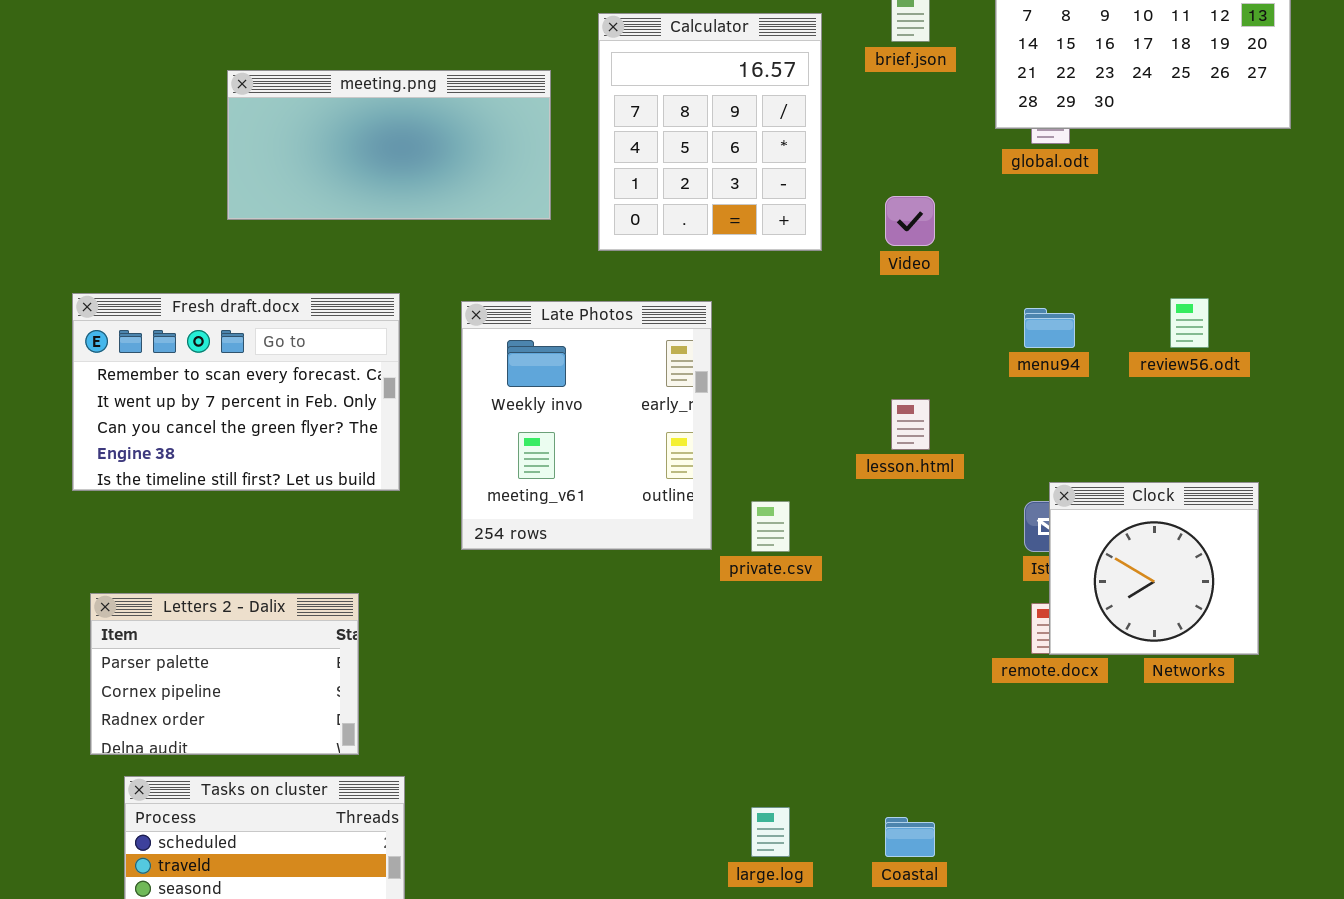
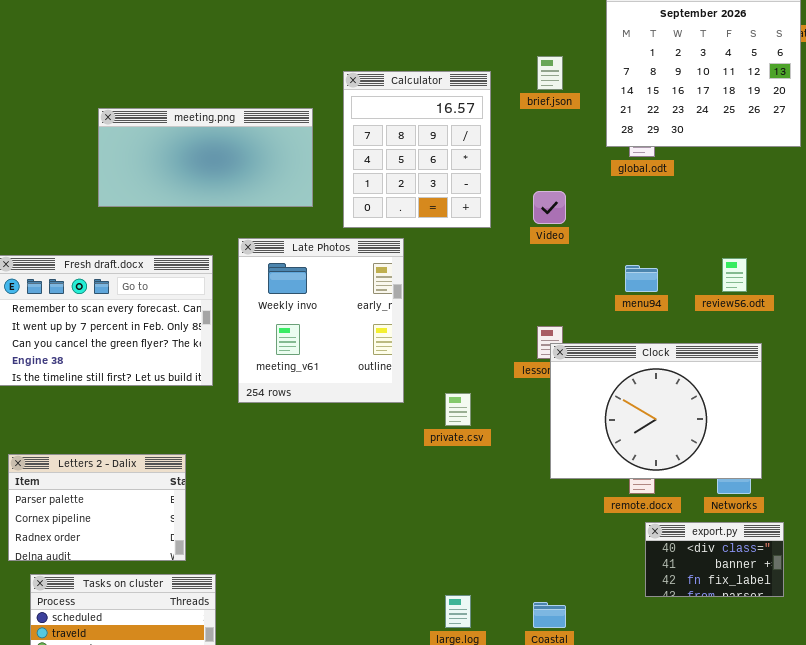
Late Photos: [461,301,712,550] -> [238,238,404,403], moved
Clock: [1049,482,1259,655] -> [550,343,762,479], moved, resized
export.py: none -> [645,522,784,597], opened

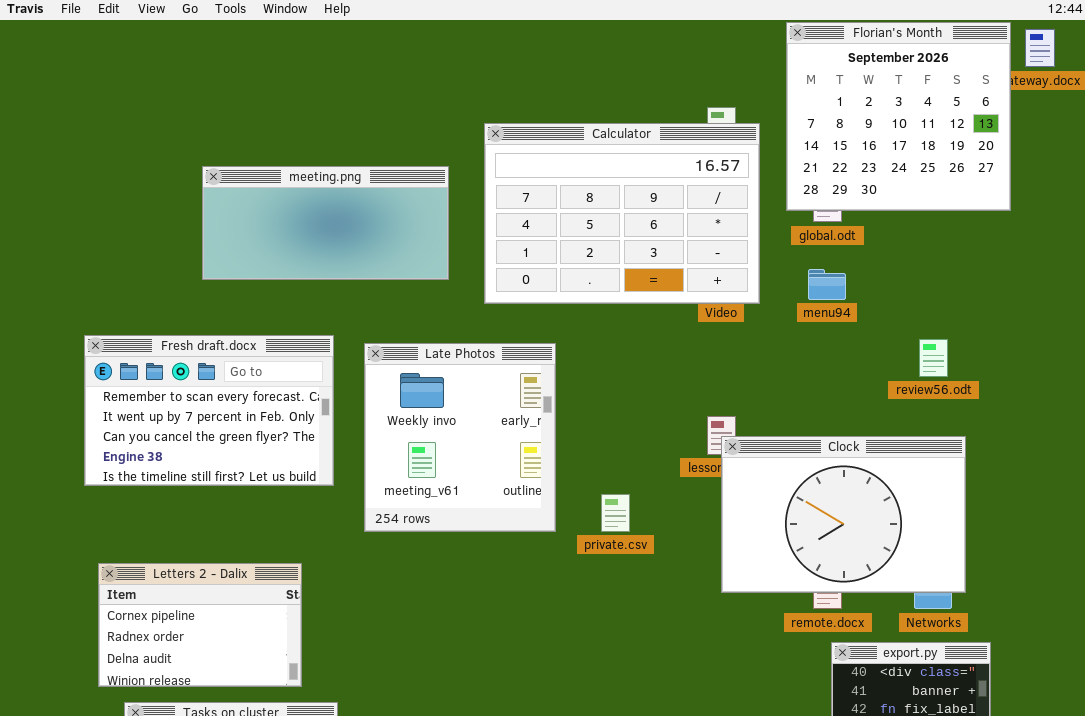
Calculator: [343,71,491,228] -> [484,123,760,304], resized
Late Photos: [238,238,404,403] -> [364,343,556,532], moved
menu94: [625,265,658,292] -> [808,269,846,300], moved
Letters 2 - Dalix: [8,454,186,561] -> [98,563,302,687], scrolled down 1 row

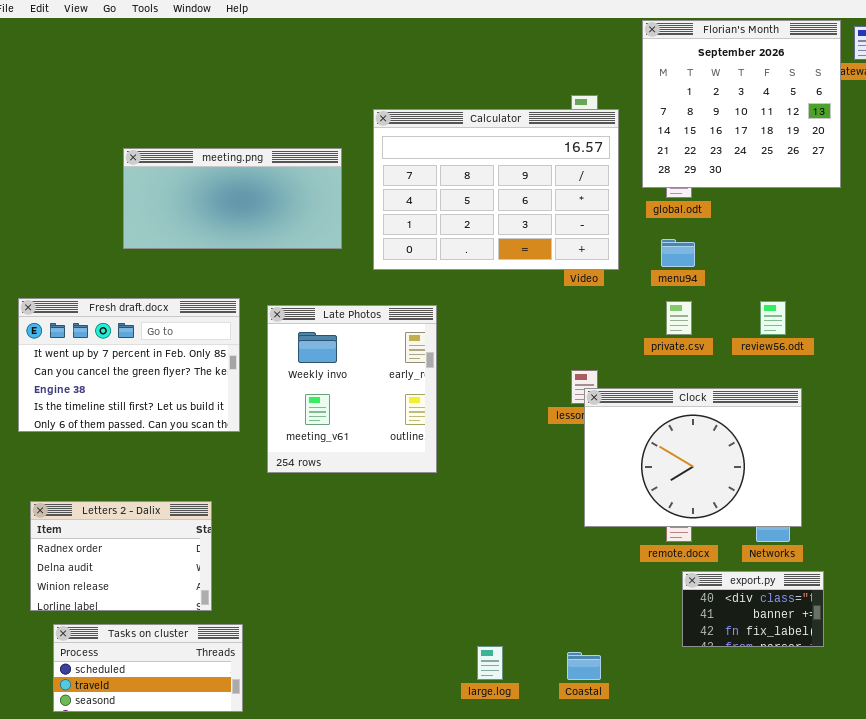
Fresh draft.docx: [84,335,334,486] -> [18,298,240,432], scrolled down 1 row
private.csv: [601,494,630,532] -> [666,301,692,335], moved
Letters 2 - Dalix: [98,563,302,687] -> [30,501,212,611], scrolled down 1 row

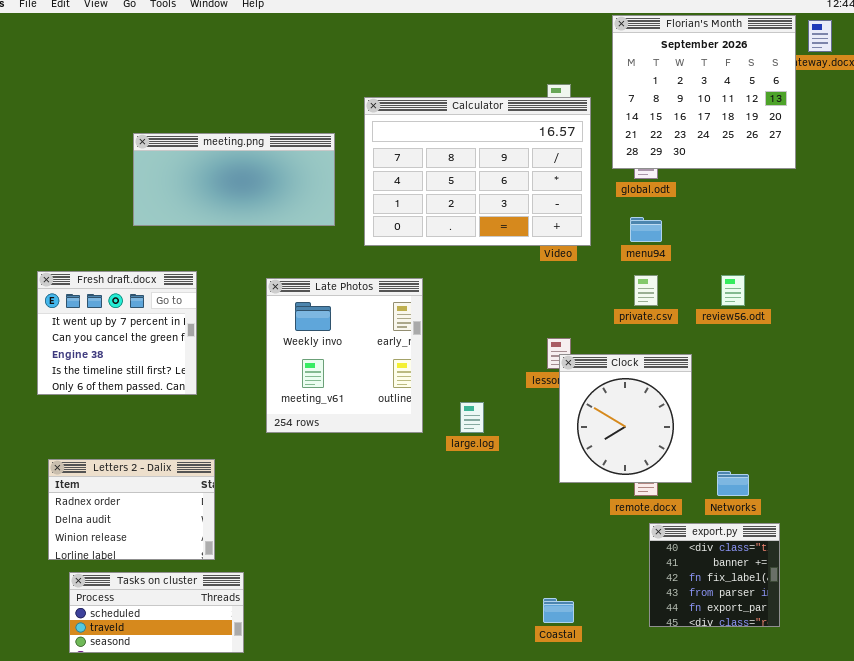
Fresh draft.docx: [18,298,240,432] -> [37,271,197,395], resized
Clock: [584,388,802,527] -> [559,354,692,483], resized
export.py: [682,571,824,647] -> [649,523,780,627], resized
large.log: [477,646,503,680] -> [460,402,484,433], moved

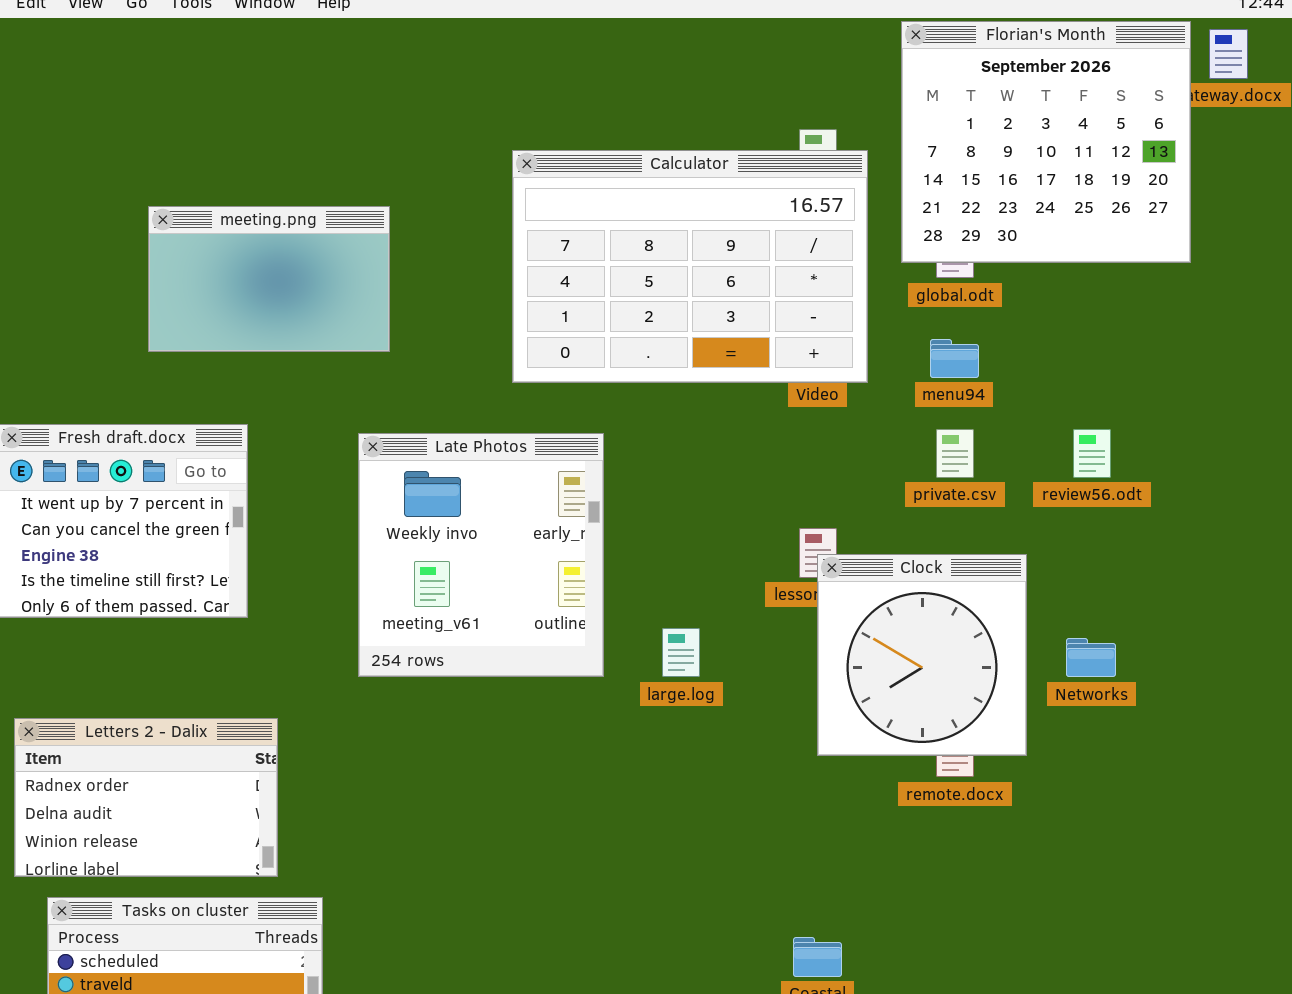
meeting.png: [133,133,335,226] -> [148,206,390,352], resized
Networks: [717,471,749,496] -> [1066,638,1116,677], moved
export.py: [649,523,780,627] -> none, closed

